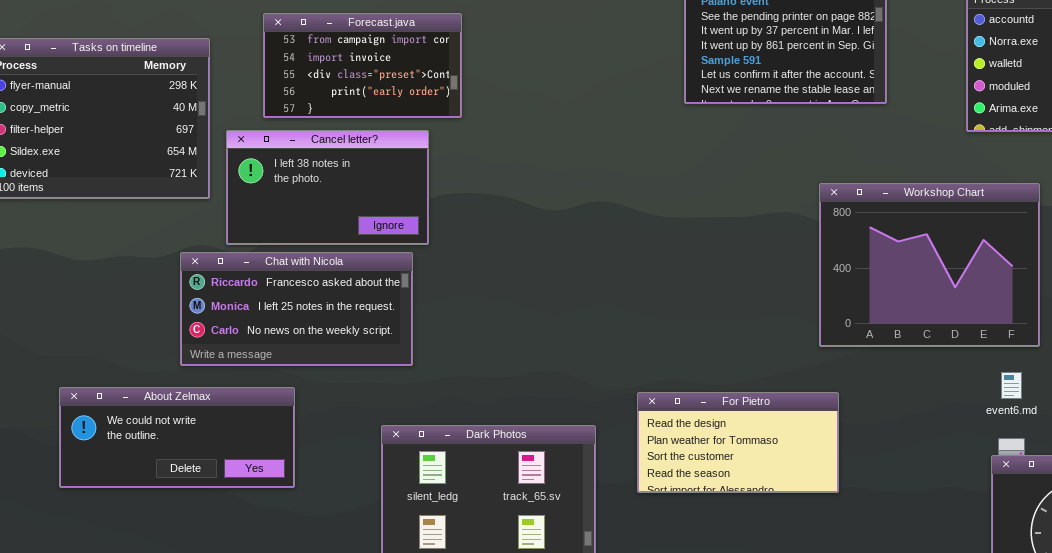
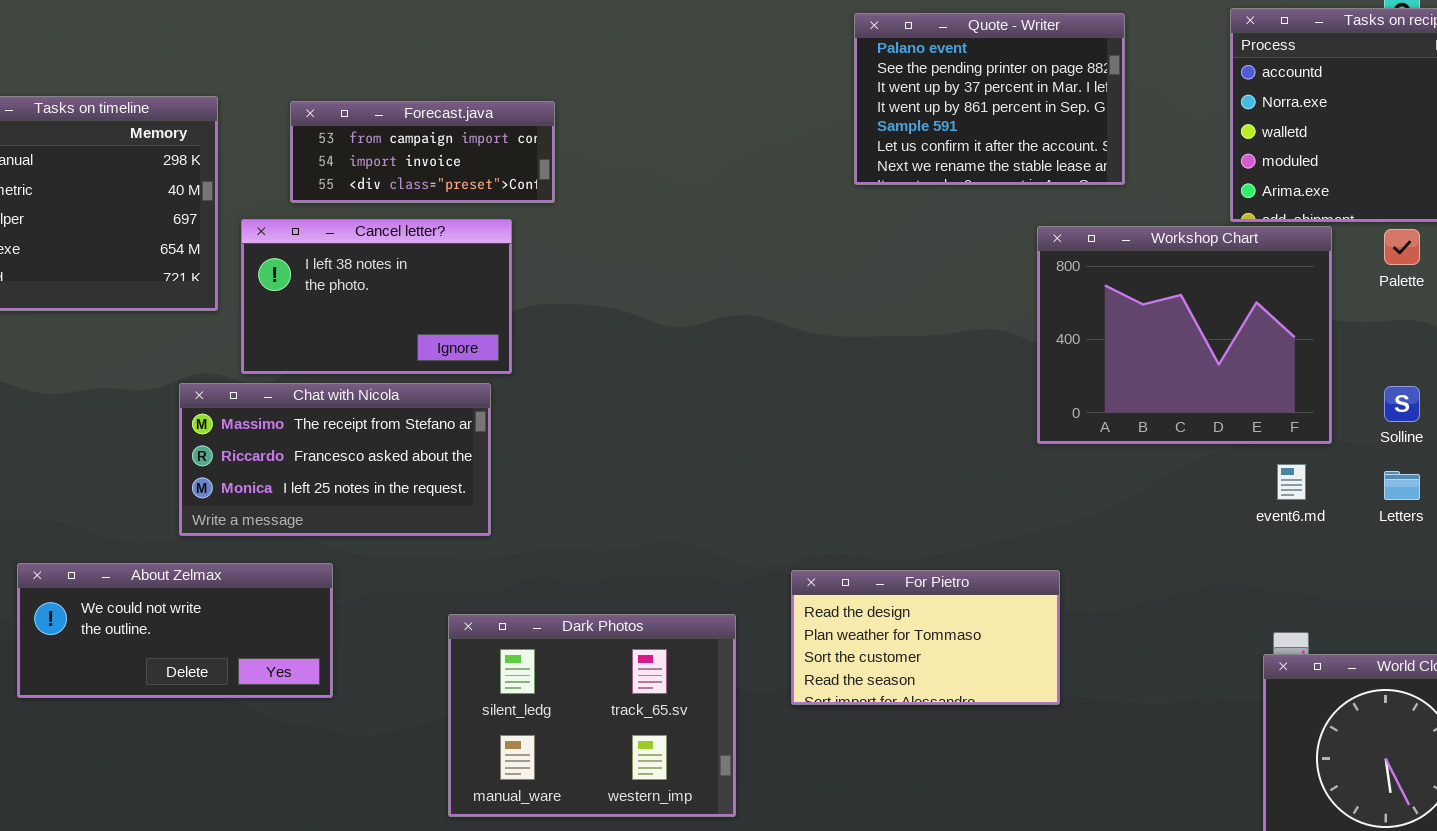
Forecast.java: [263,13,462,118] -> [290,101,555,203], resized
Workshop Chart: [819,183,1040,347] -> [1037,226,1332,444], moved
Chat with Nicola: [180,252,413,366] -> [179,383,491,536], scrolled up 1 row
event6.md: [1001,372,1022,399] -> [1277,464,1306,500], moved

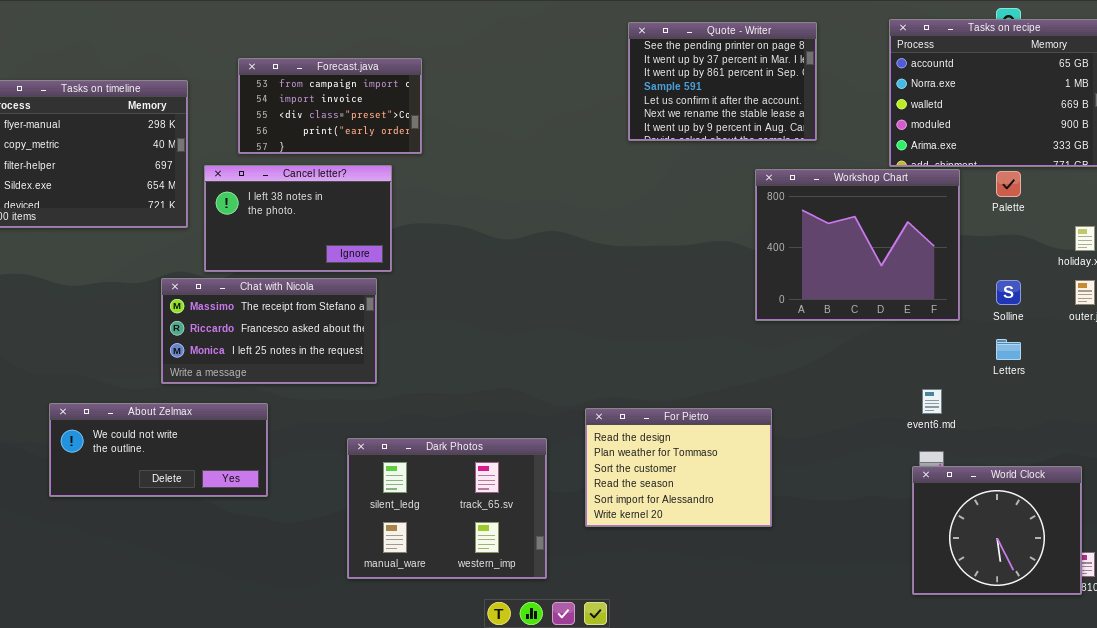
Quote - Writer: [854,13,1125,185] -> [628,22,817,141], scrolled down 1 row
Forecast.java: [290,101,555,203] -> [238,58,422,154], resized
event6.md: [1277,464,1306,500] -> [922,389,942,414], moved
For Pietro: [791,570,1060,705] -> [585,408,772,527], resized

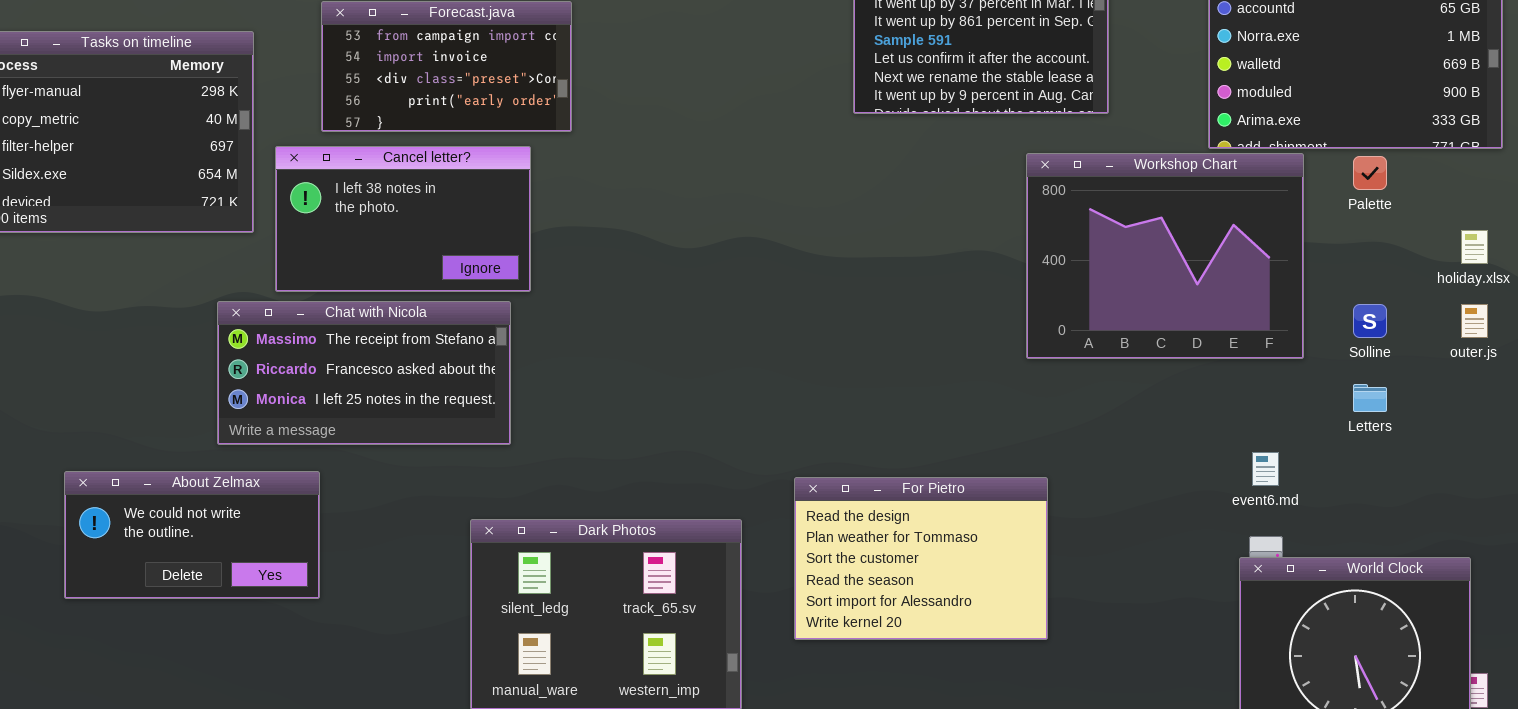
About Zelmax: [49,403,268,497] -> [64,471,320,599], resized

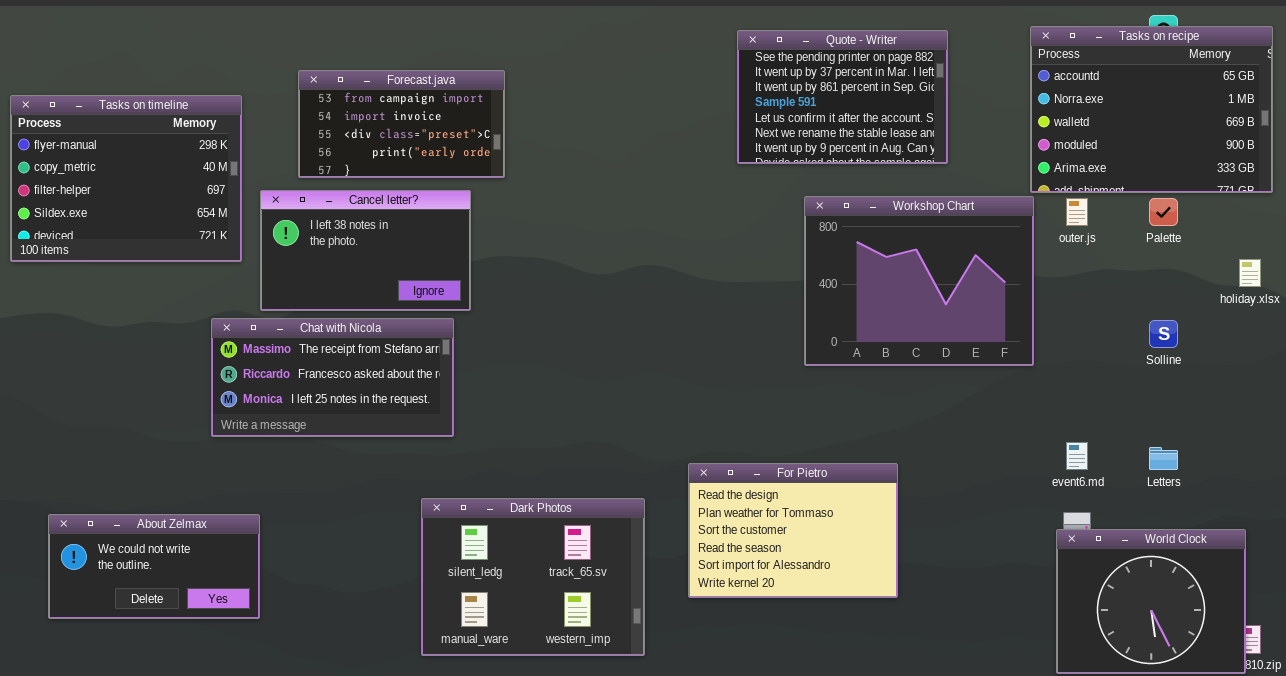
Workshop Chart: [1026,153,1304,359] -> [804,196,1034,366], moved
outer.js: [1461,304,1488,338] -> [1066,198,1088,226], moved
Letters: [1353,384,1387,412] -> [1149,447,1178,470], moved
About Zelmax: [64,471,320,599] -> [48,514,260,619], moved

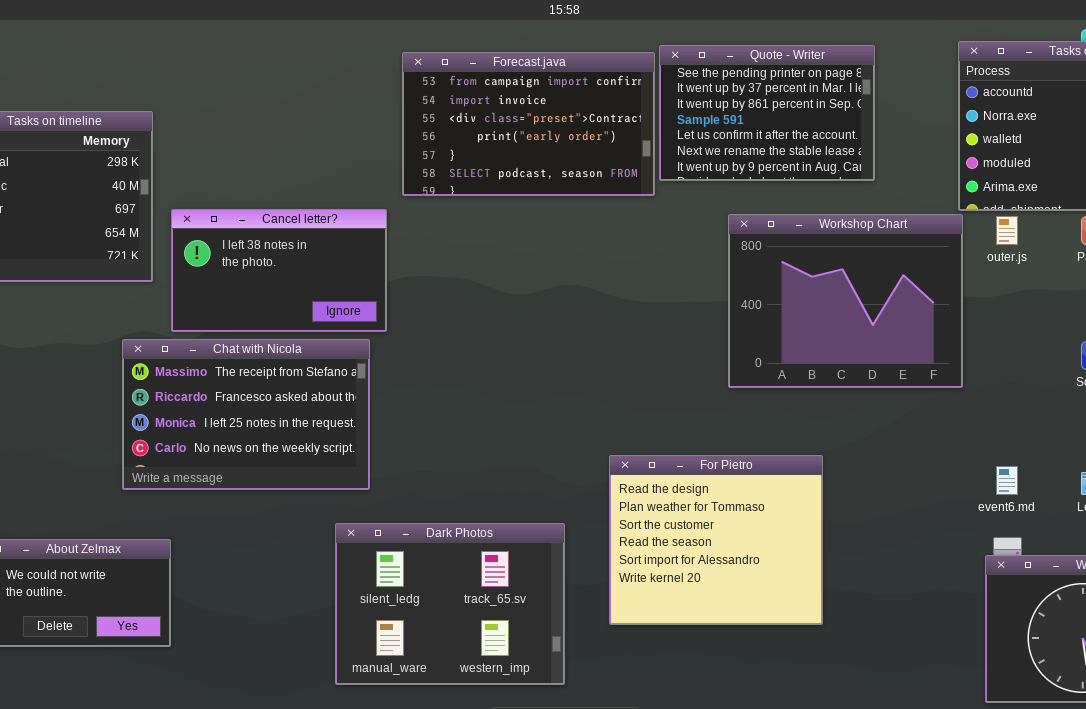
Forecast.java: [298,70,505,178] -> [402,52,655,196], moved, resized
Chat with Nicola: [211,318,454,437] -> [122,339,370,490], resized
For Pietro: [688,463,898,598] -> [609,455,823,625], resized

